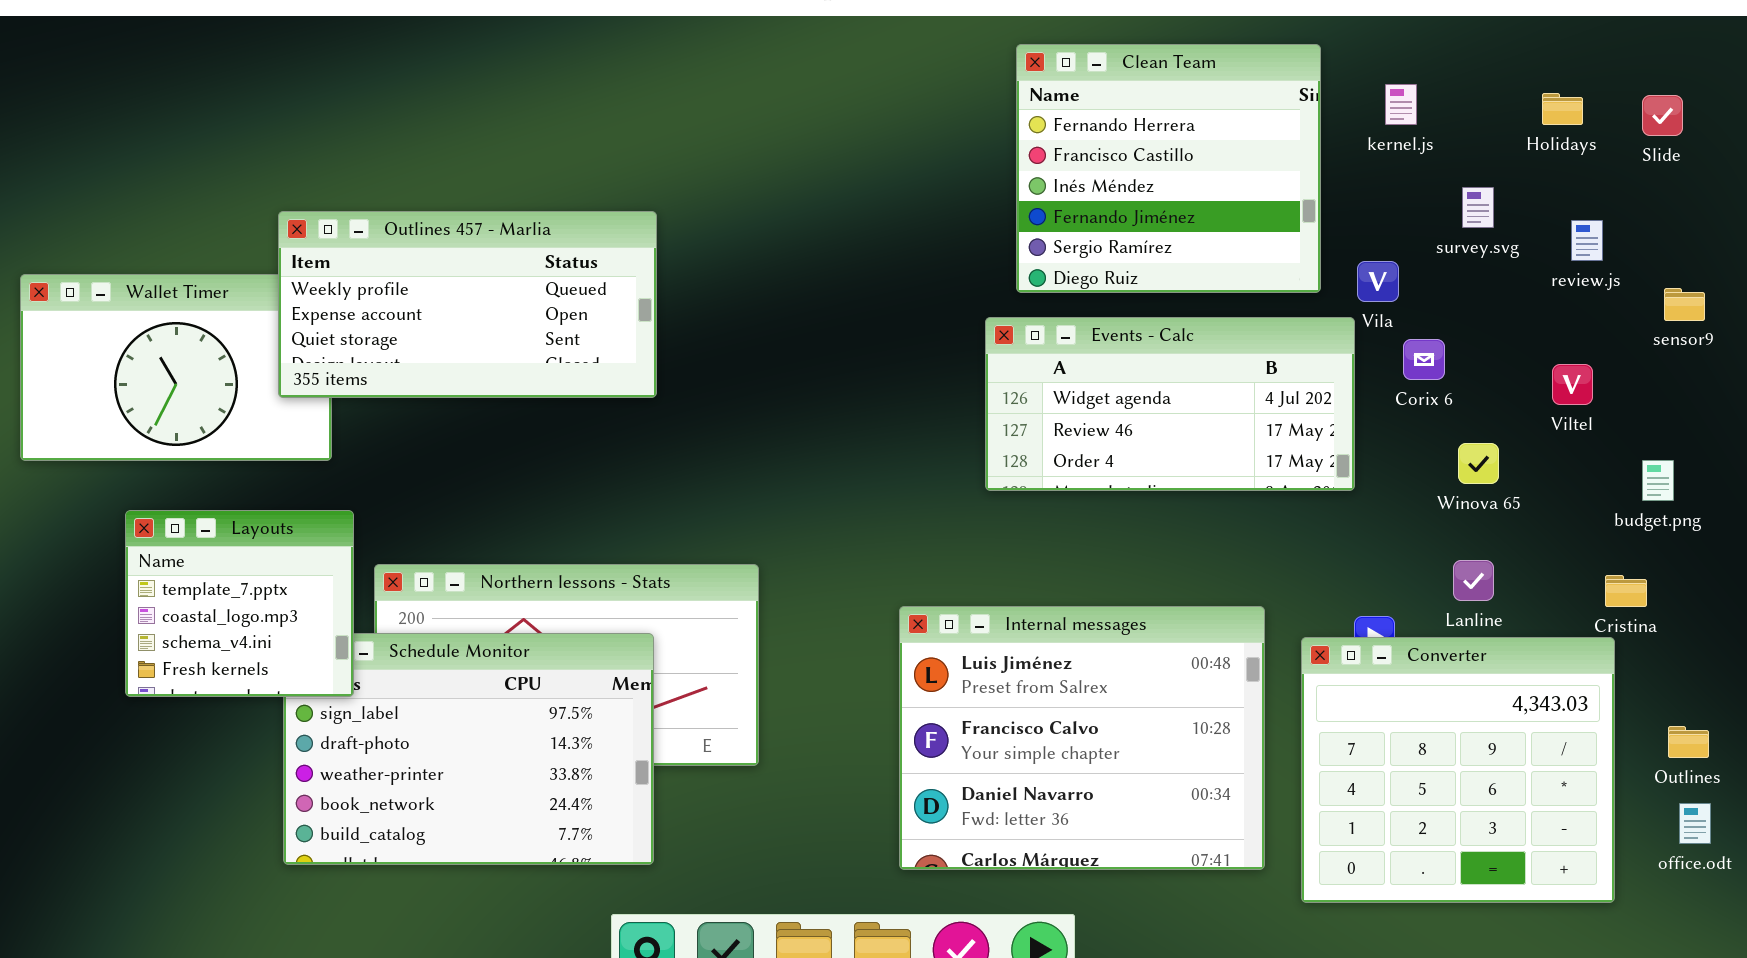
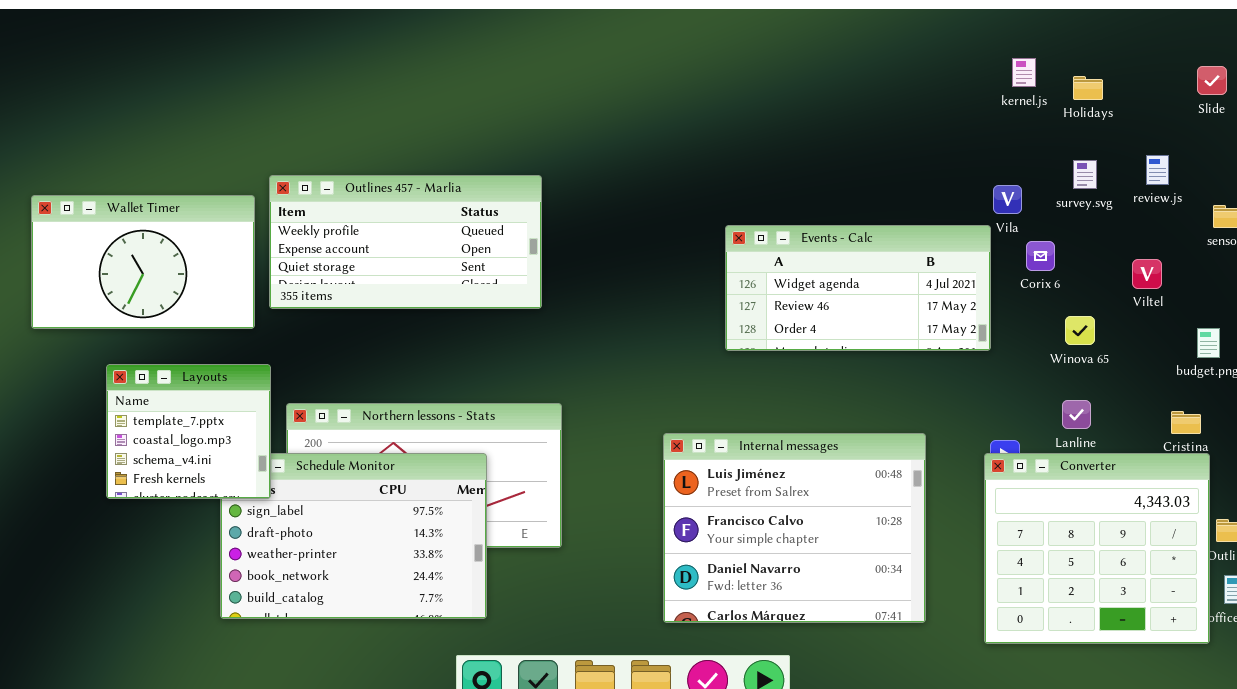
Clean Team: [1016,44,1321,293] -> none, closed
Holidays: [1542,93,1583,125] -> [1073,76,1103,100], moved
survey.svg: [1462,187,1494,228] -> [1073,160,1097,189], moved
Outlines 457 - Marlia: [278,211,657,398] -> [269,175,542,309], moved
Converter: [1301,637,1615,903] -> [984,453,1210,644], moved

